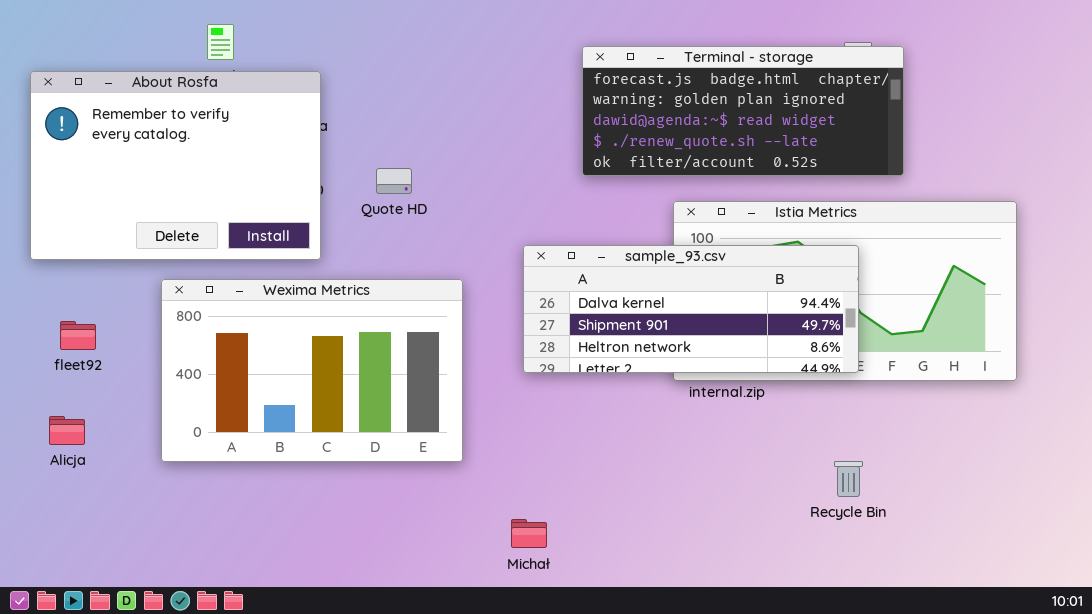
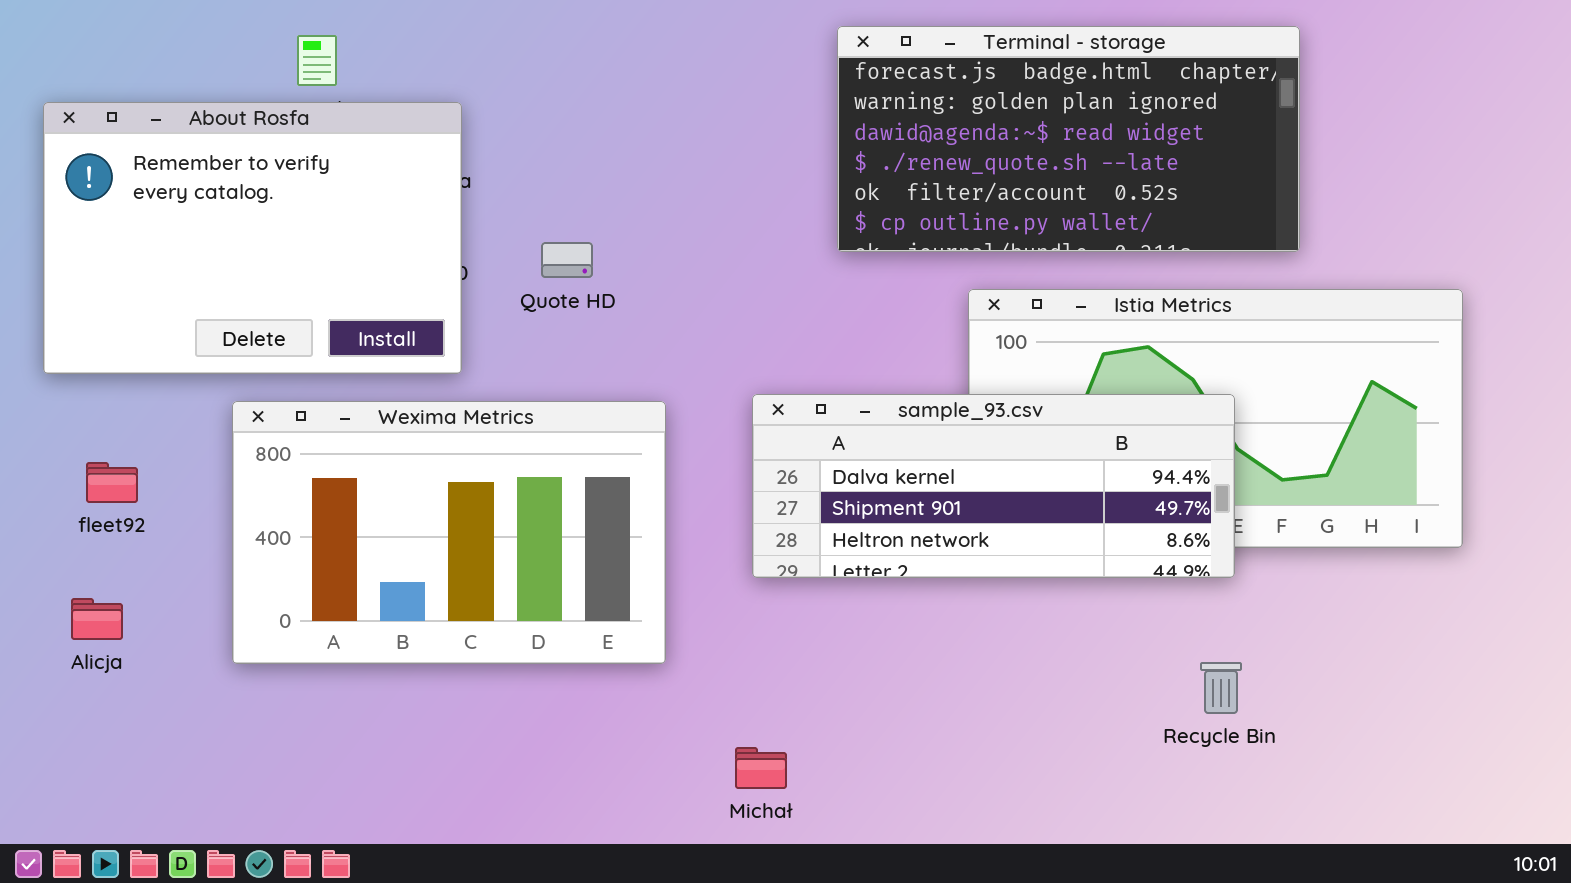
Terminal - storage: [582,46,904,176] -> [837,26,1300,252], resized
sample_93.csv: [523,245,859,373] -> [752,394,1235,578], moved

